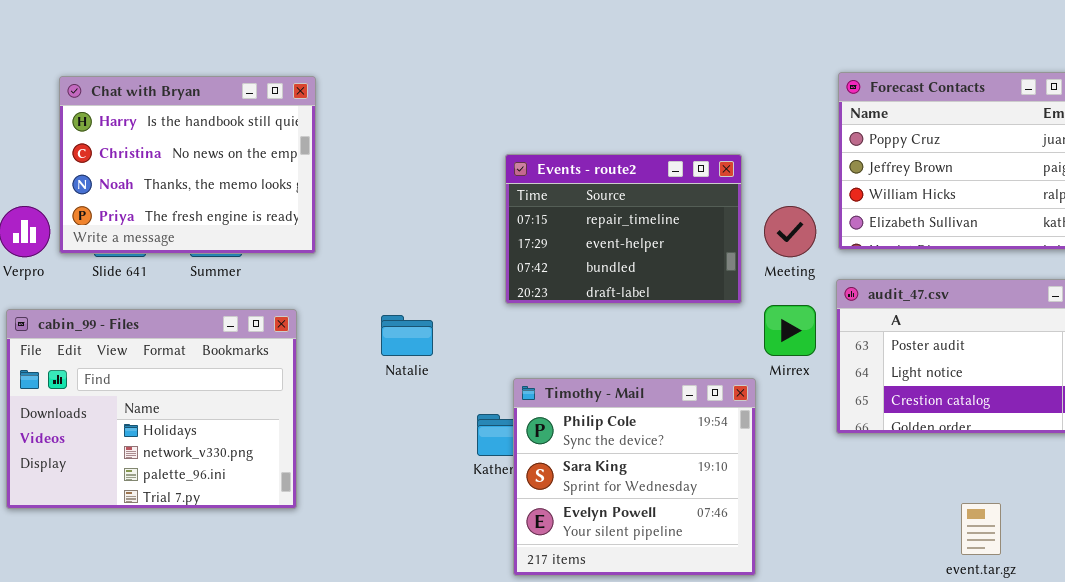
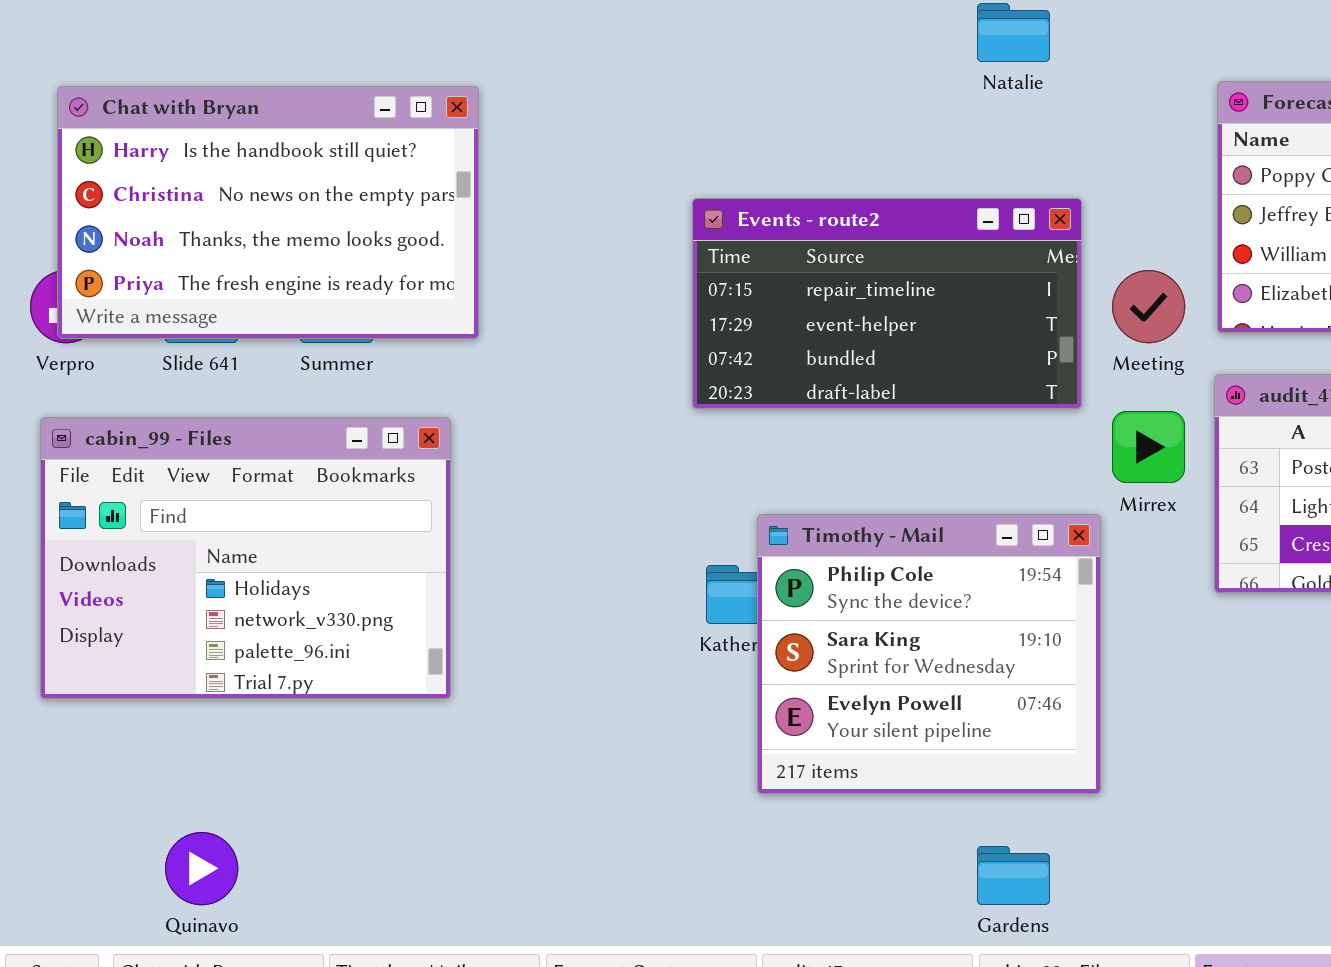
Chat with Bryan: [59,76,316,254] -> [57,86,479,339], resized
Events - route2: [505,154,742,304] -> [692,198,1082,409], resized
Natalie: [381,315,433,356] -> [977,3,1050,62], moved

